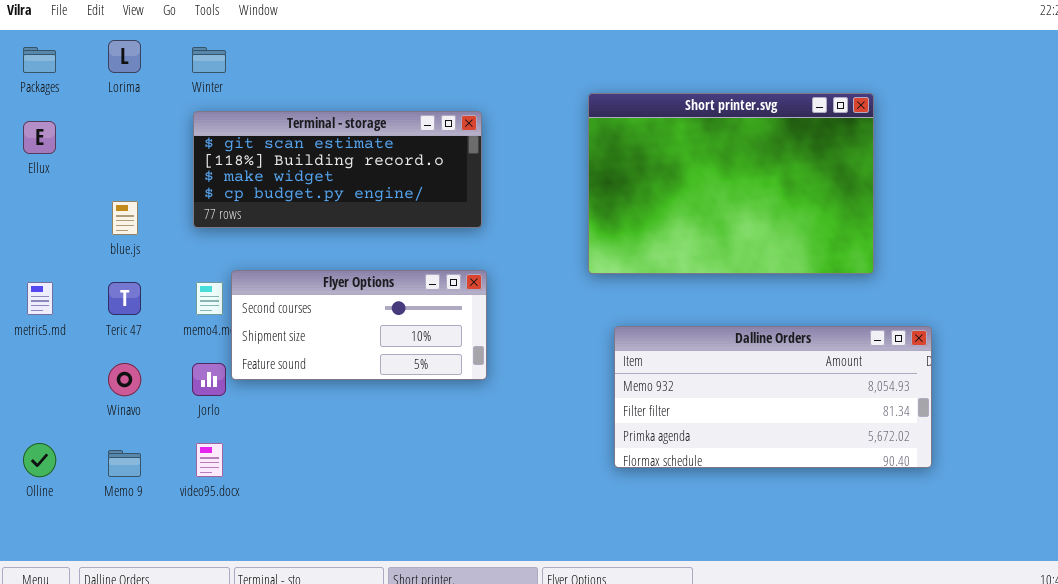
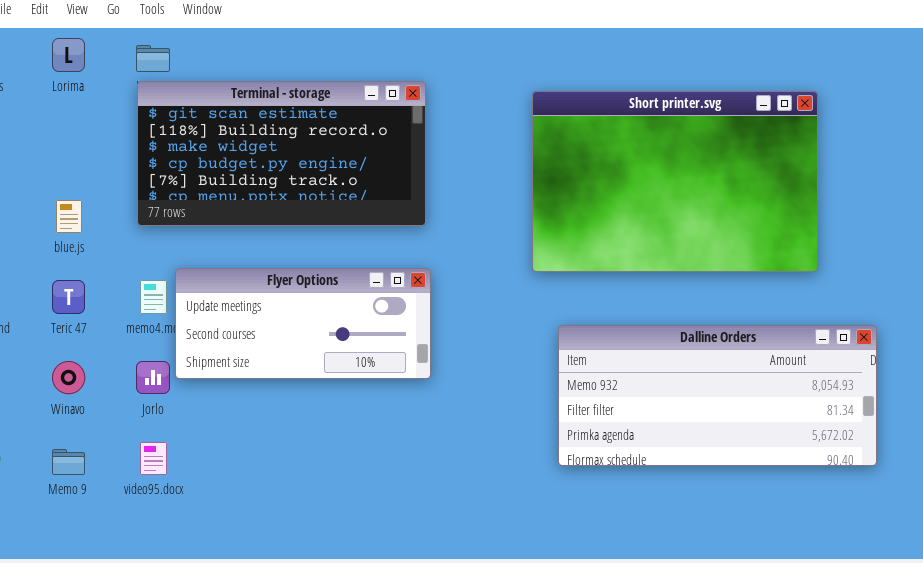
Terminal - storage: [193,111,482,228] -> [137,81,426,226], resized
Flyer Options: [231,270,487,380] -> [175,268,431,379], scrolled up 1 row

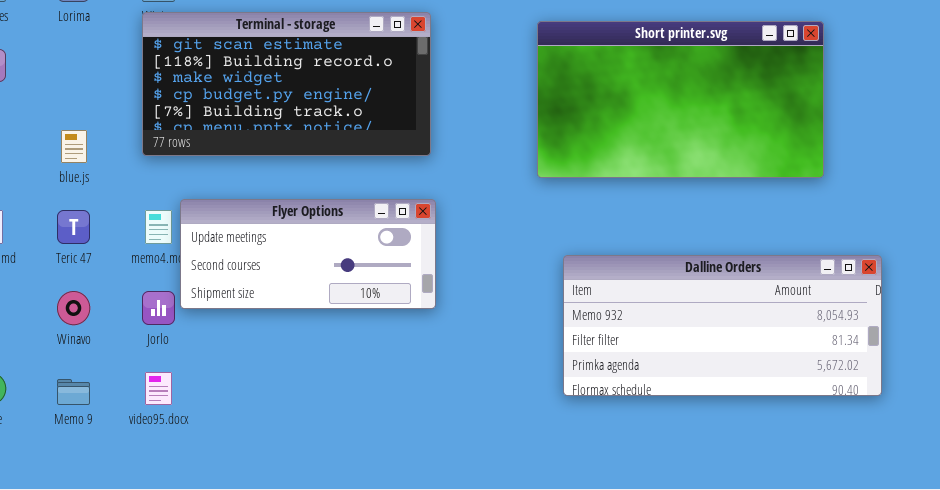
Short printer.svg: [532,91,818,272] -> [537,21,824,178], resized

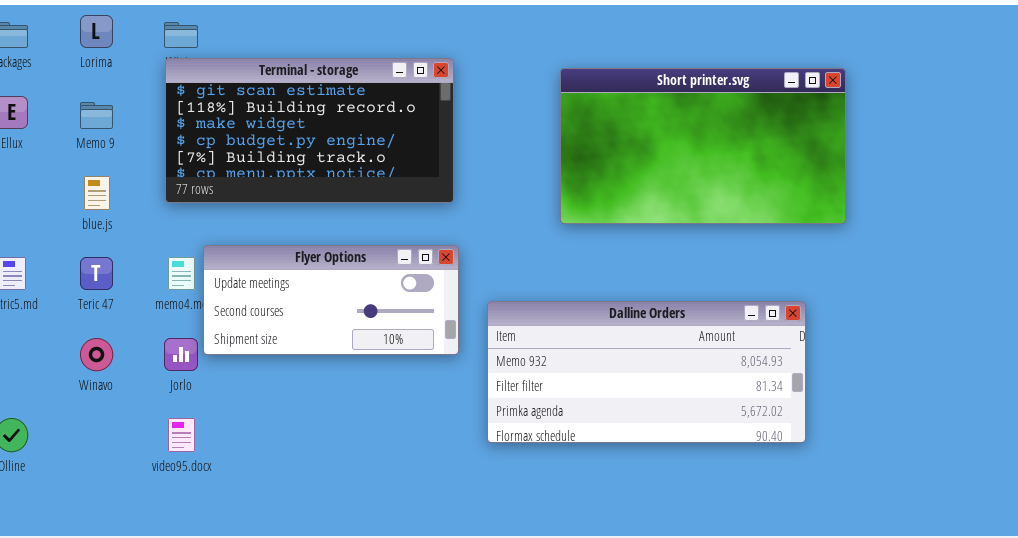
Dalline Orders: [563,255,882,396] -> [487,301,806,443], moved
Memo 9: [57,379,90,405] -> [80,102,113,129], moved

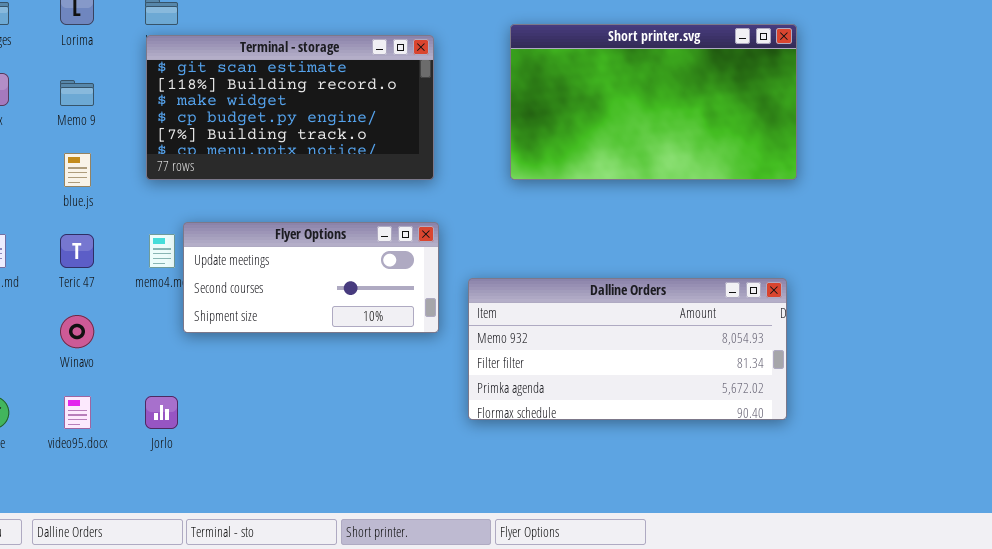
Short printer.svg: [560,68,846,224] -> [510,24,797,180], moved
Jorlo: [164,338,198,371] -> [145,396,178,429], moved
video95.docx: [168,418,195,452] -> [64,396,91,429], moved

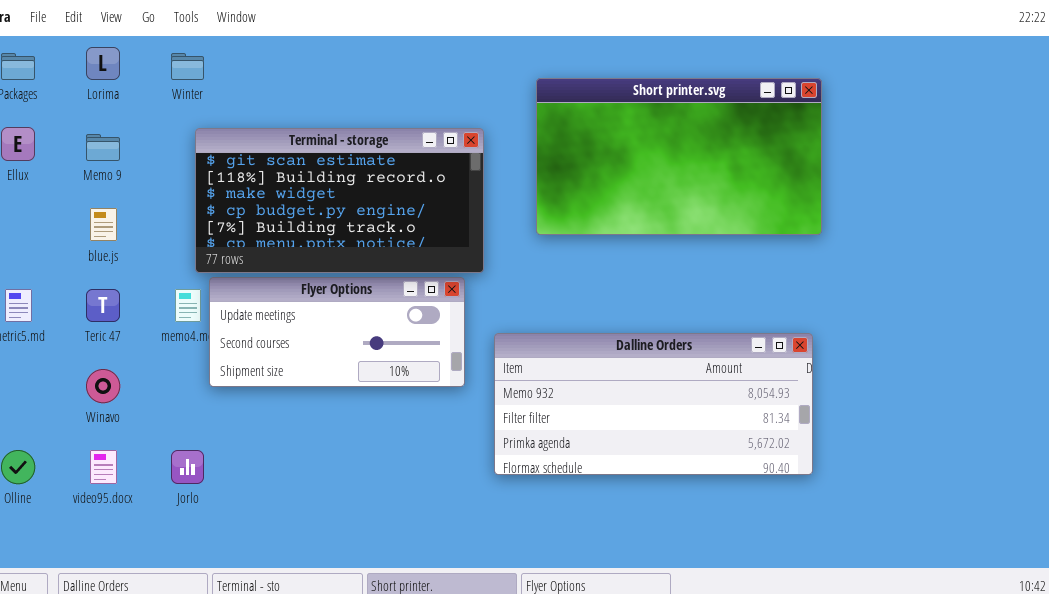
Terminal - storage: [146,35,434,180] -> [195,128,484,273], moved

